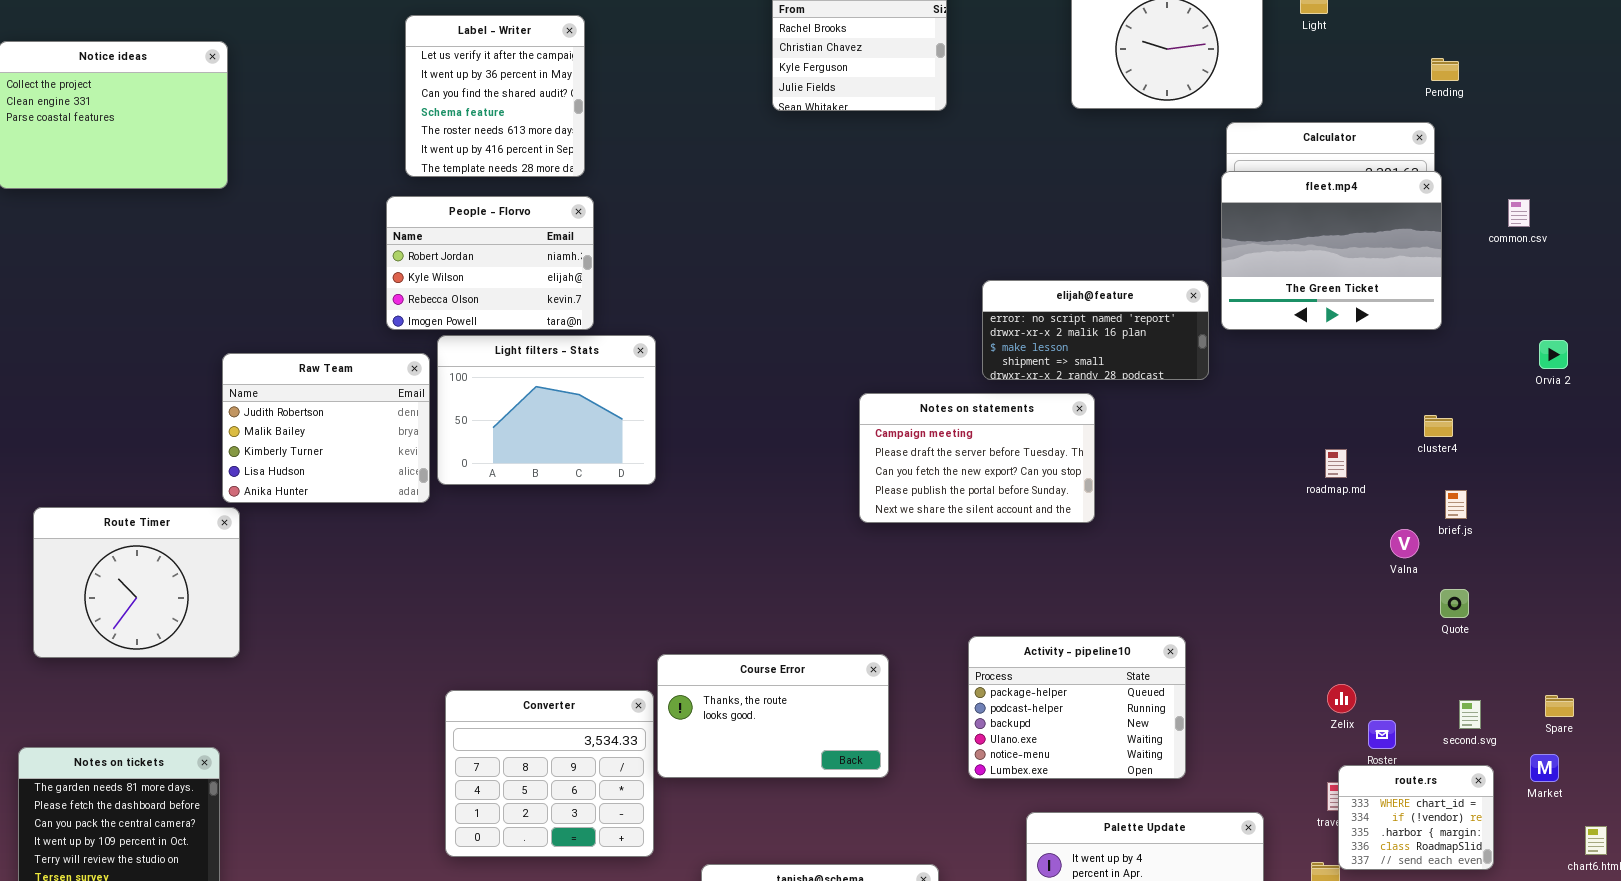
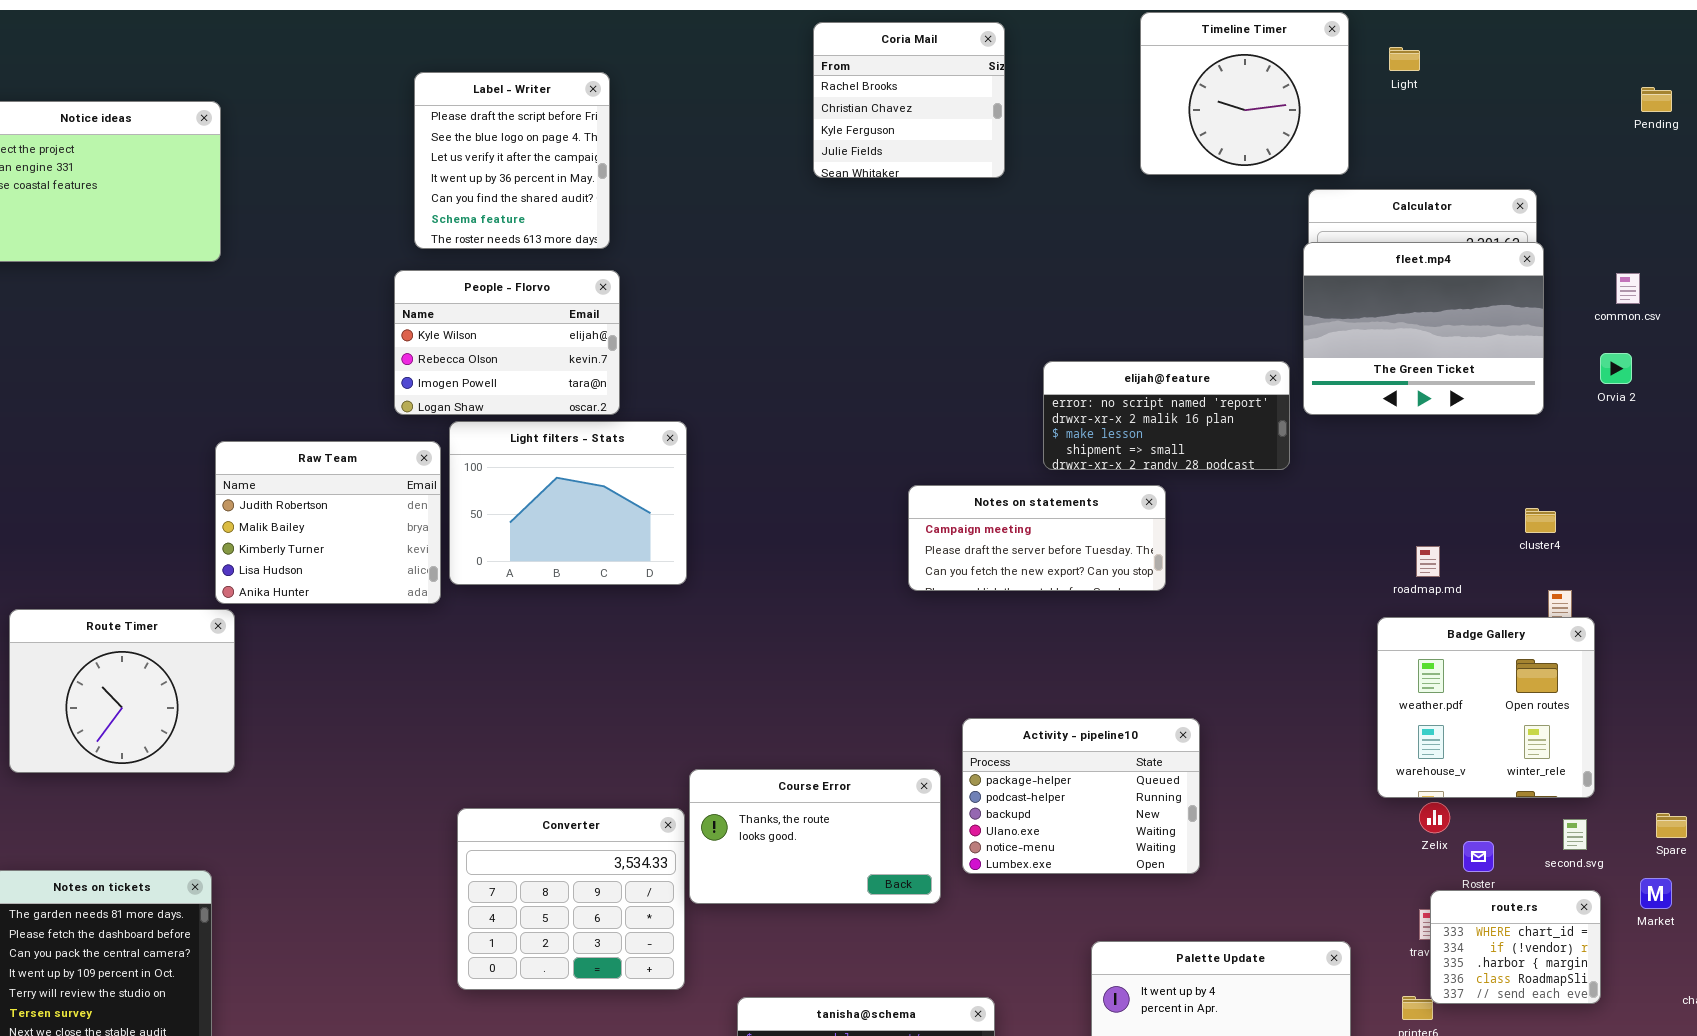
Label - Writer: [405,15,585,177] -> [414,72,610,249], scrolled up 2 rows
Pending: [1431,58,1459,81] -> [1641,87,1672,112], moved
People - Florvo: [386,196,594,330] -> [394,270,620,415], scrolled down 1 row
Orvia 2: [1539,340,1568,369] -> [1600,353,1632,384], moved
Notes on statements: [859,393,1095,523] -> [908,485,1166,591], resized
Badge Gallery: none -> [1377,617,1595,798], opened
Activity - pipeline10: [968,636,1186,779] -> [962,718,1200,874], moved

